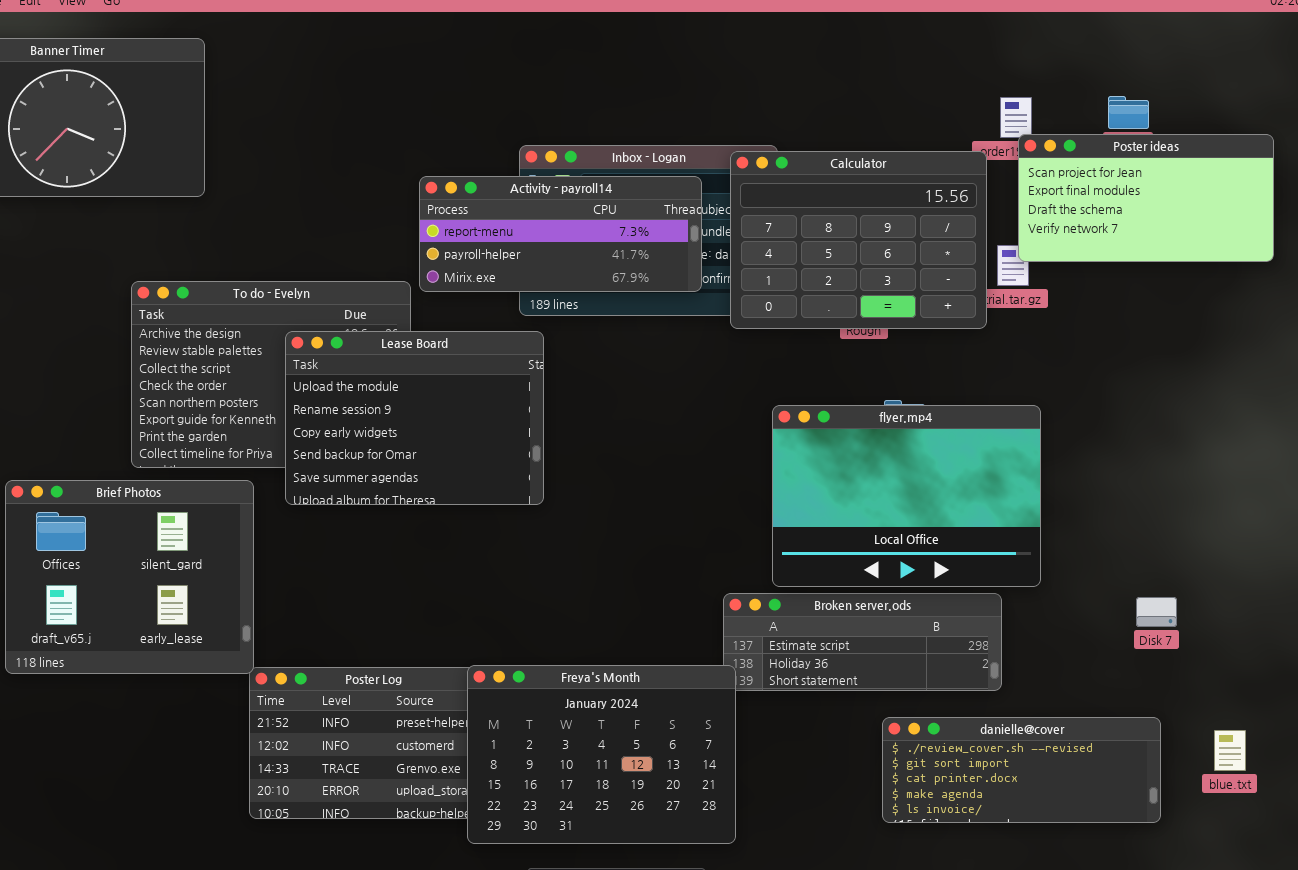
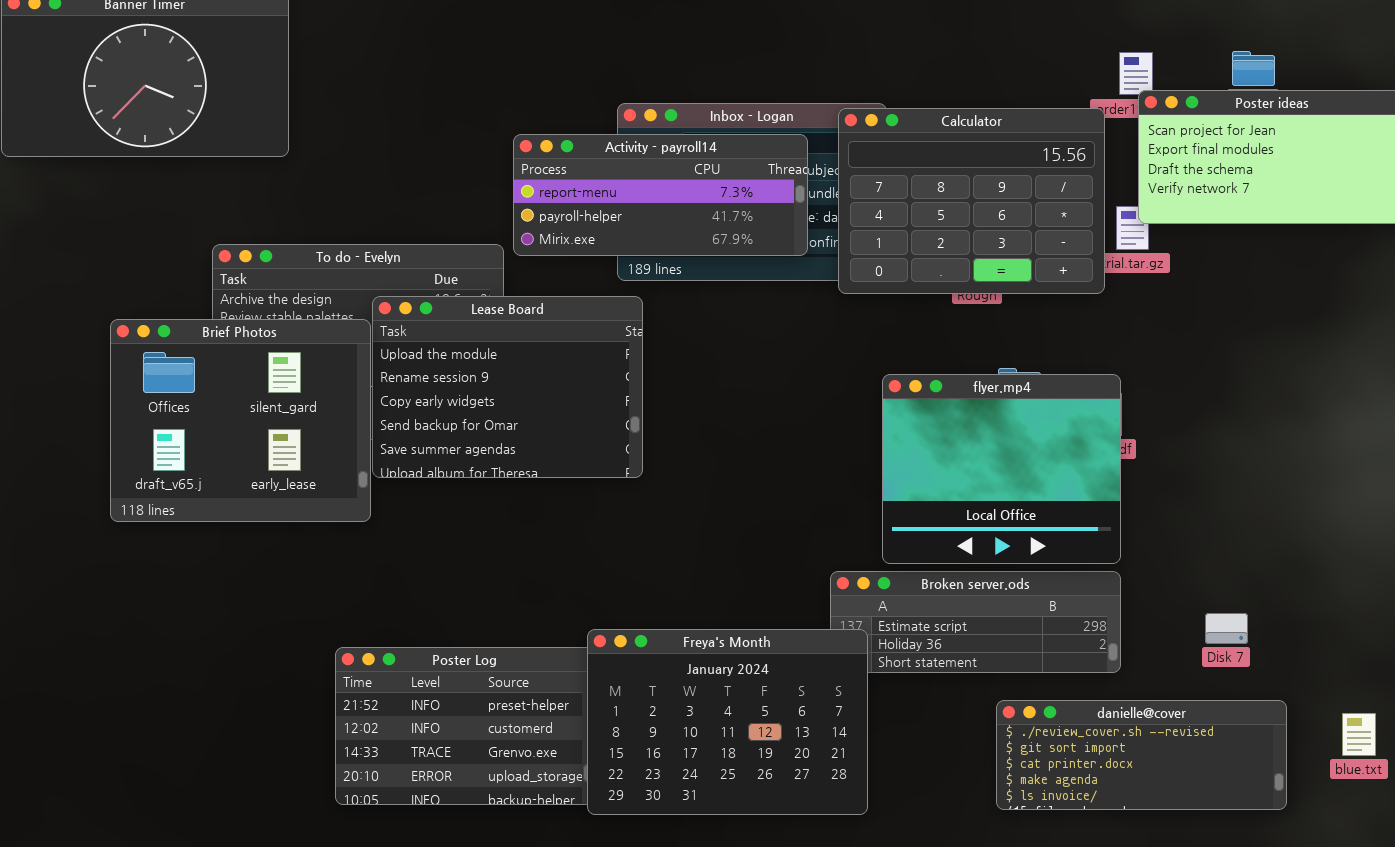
flyer.mp4: [772,405,1041,587] -> [882,374,1121,564], resized
Brief Photos: [5,480,254,674] -> [110,319,371,522], moved
Disk 7: [1136,597,1177,627] -> [1205,613,1248,644], moved
Freya's Month: [467,665,736,844] -> [587,629,868,815], moved

